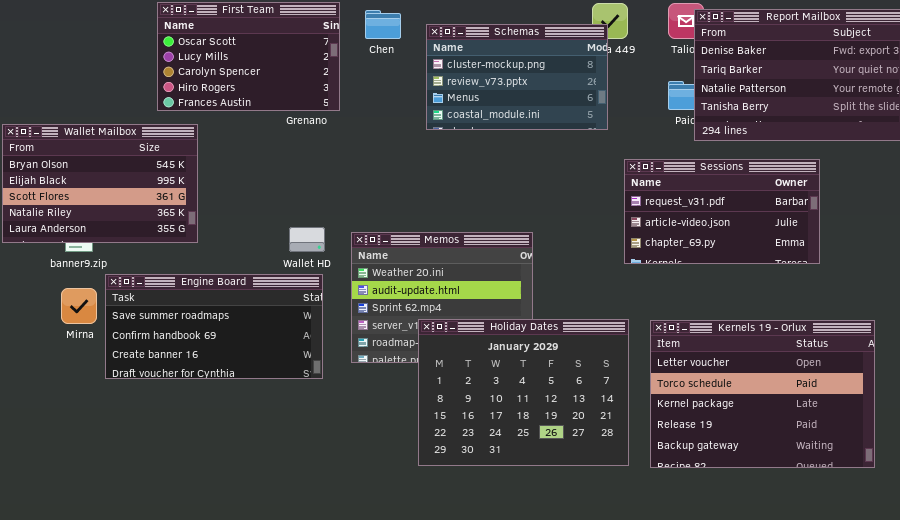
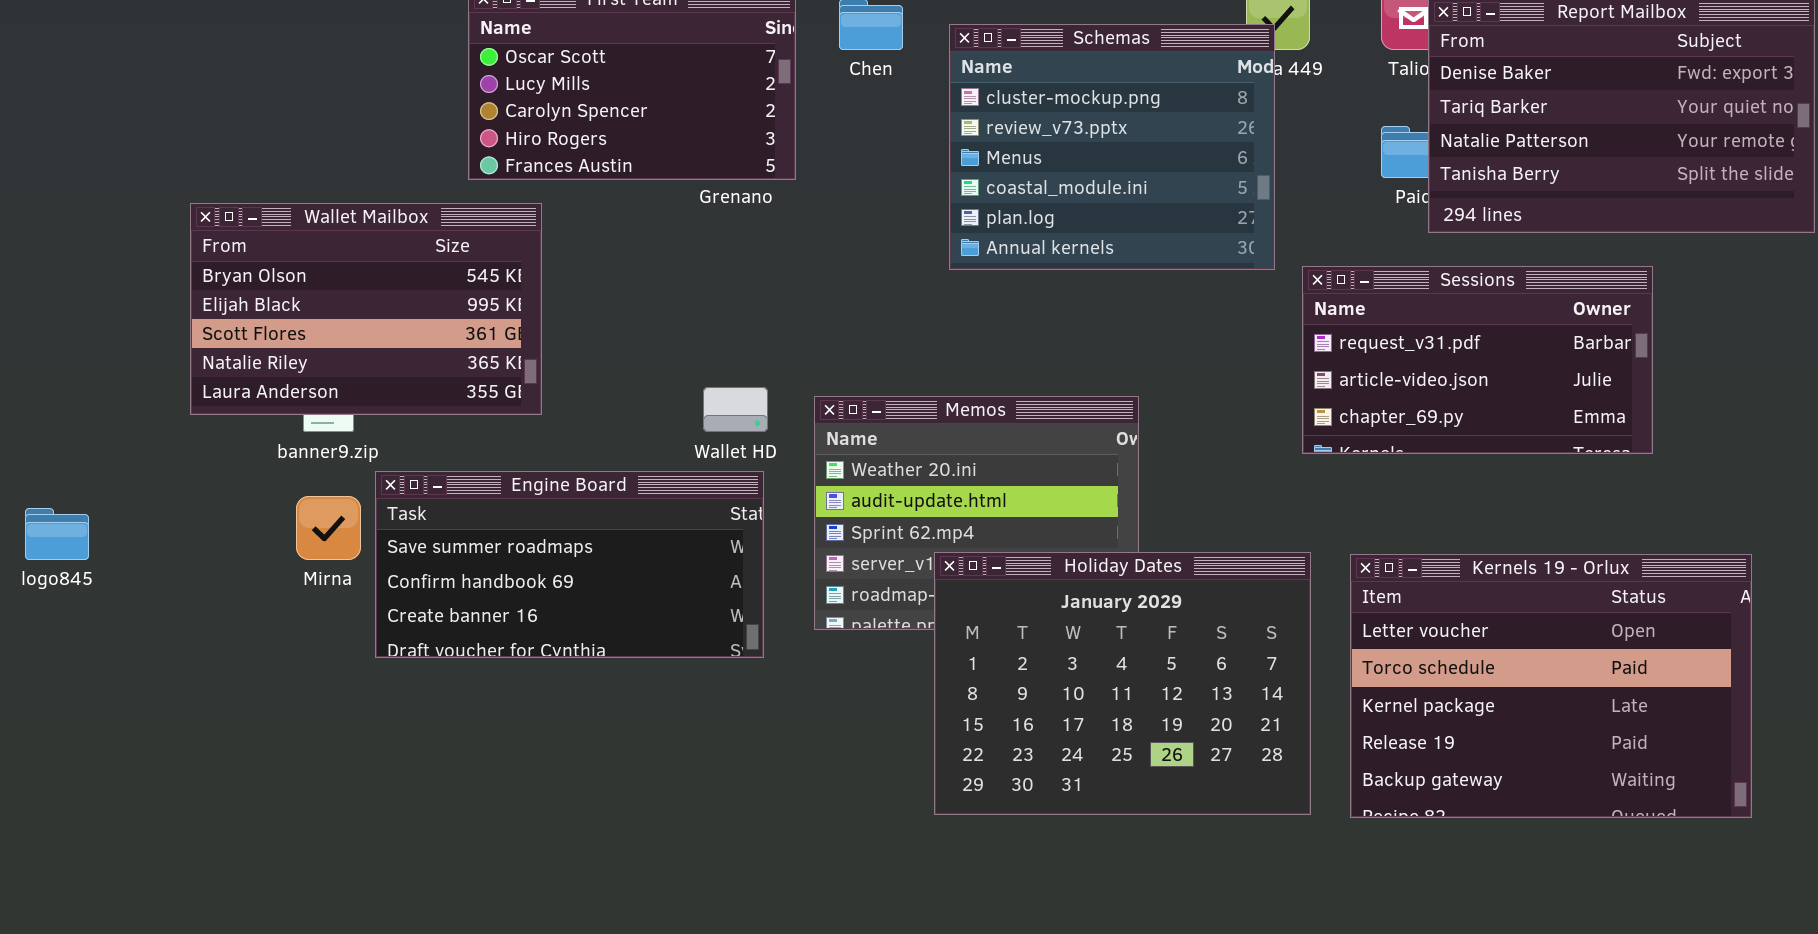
Schemas: [426,24,608,130] -> [949,24,1275,270], resized

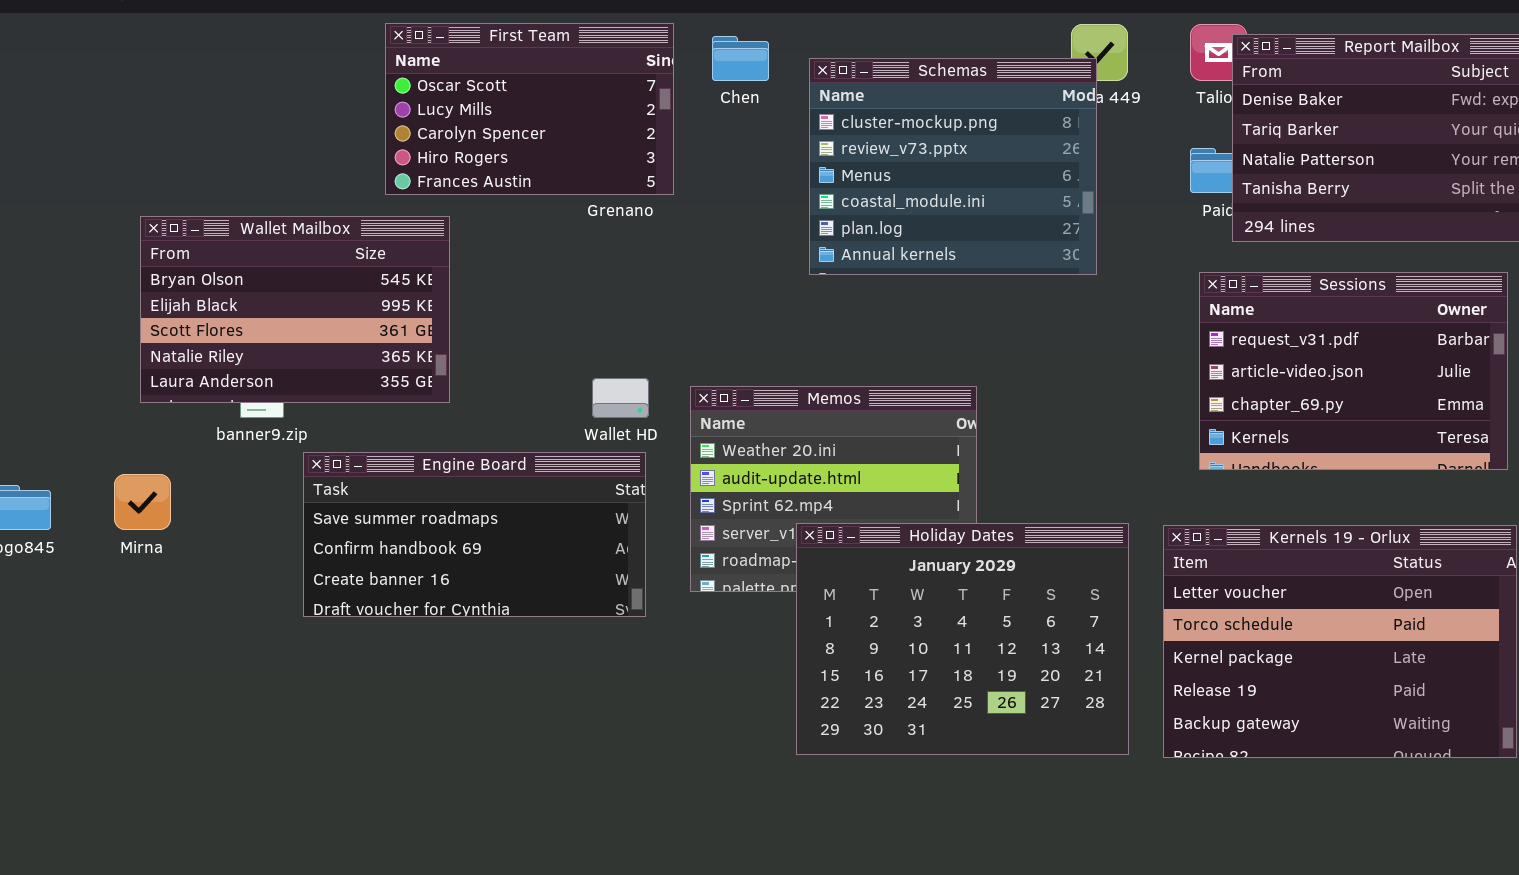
Sessions: [1302,266,1653,454] -> [1199,272,1508,470], moved, resized
Mirna: [296,496,361,560] -> [114,474,171,530], moved

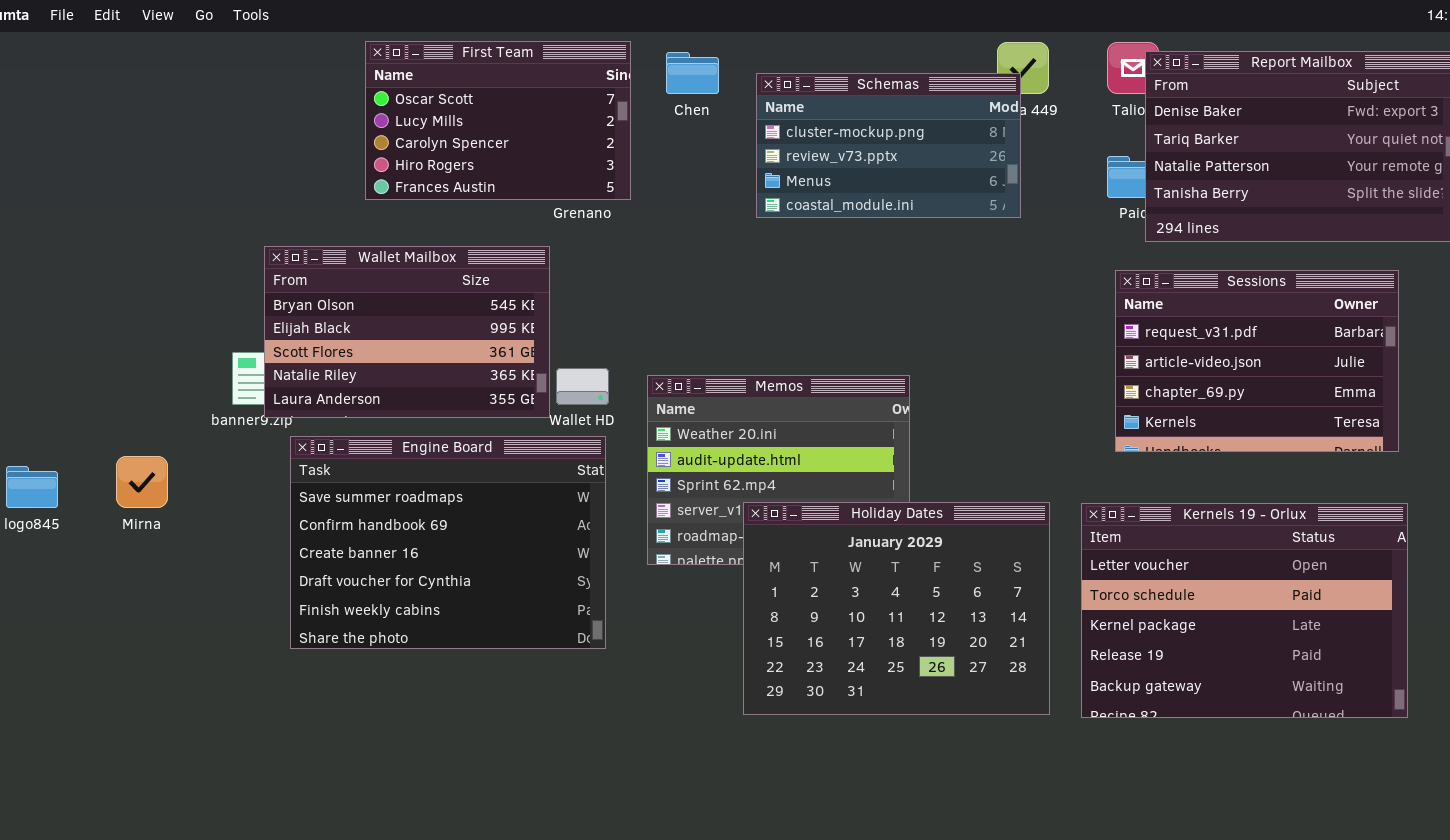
Schemas: [809,58,1097,275] -> [756,73,1021,218], resized
Wallet Mailbox: [140,216,450,403] -> [264,246,550,418], moved
Engine Board: [303,452,646,617] -> [290,436,606,649], resized

